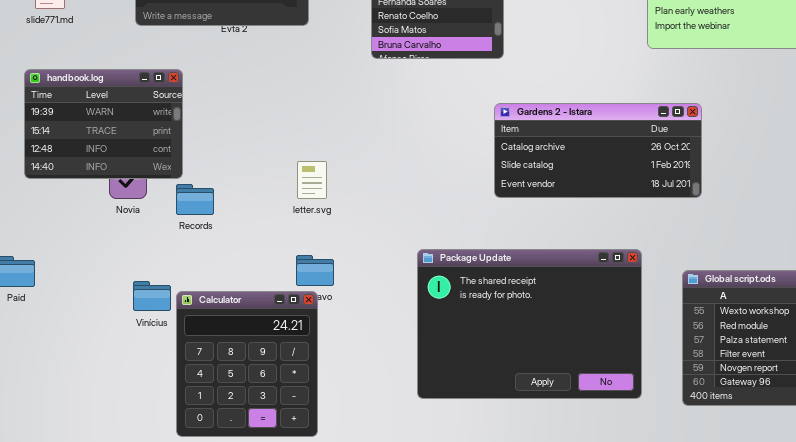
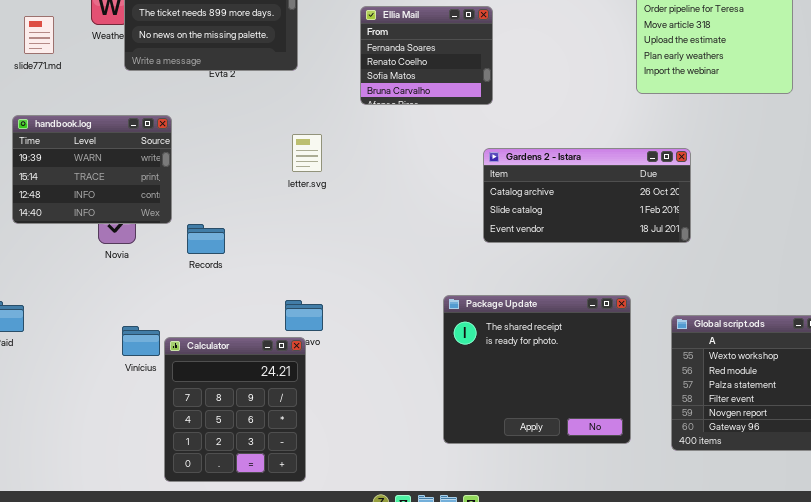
letter.svg: [297,161,327,199] -> [292,134,322,172], moved
Records: [176,184,214,215] -> [187,224,225,254], moved
Package Update: [417,249,642,399] -> [443,295,631,444], resized

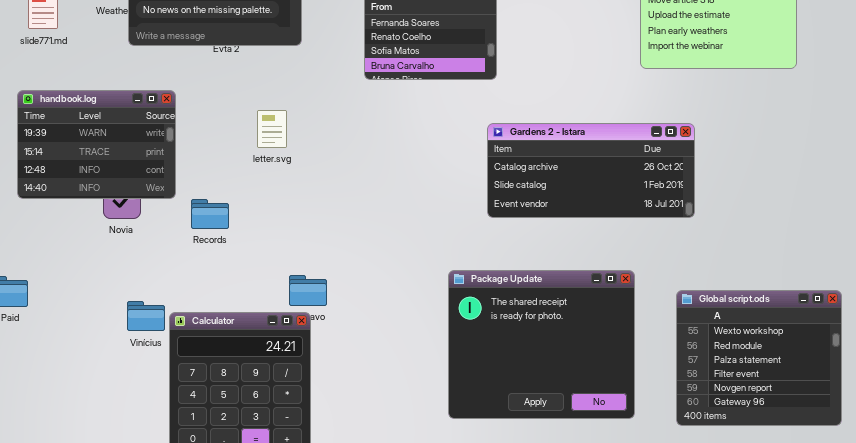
letter.svg: [292,134,322,172] -> [257,110,287,148], moved

